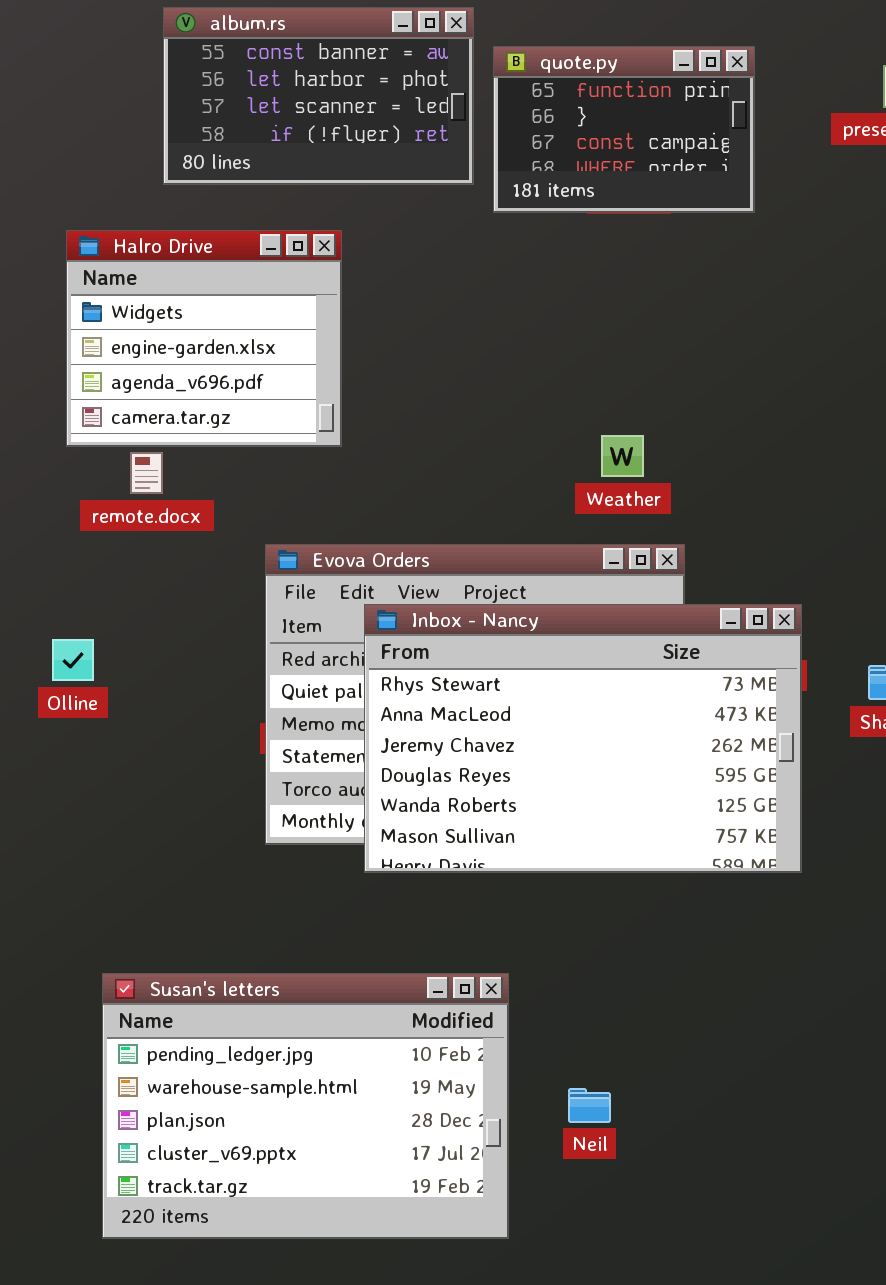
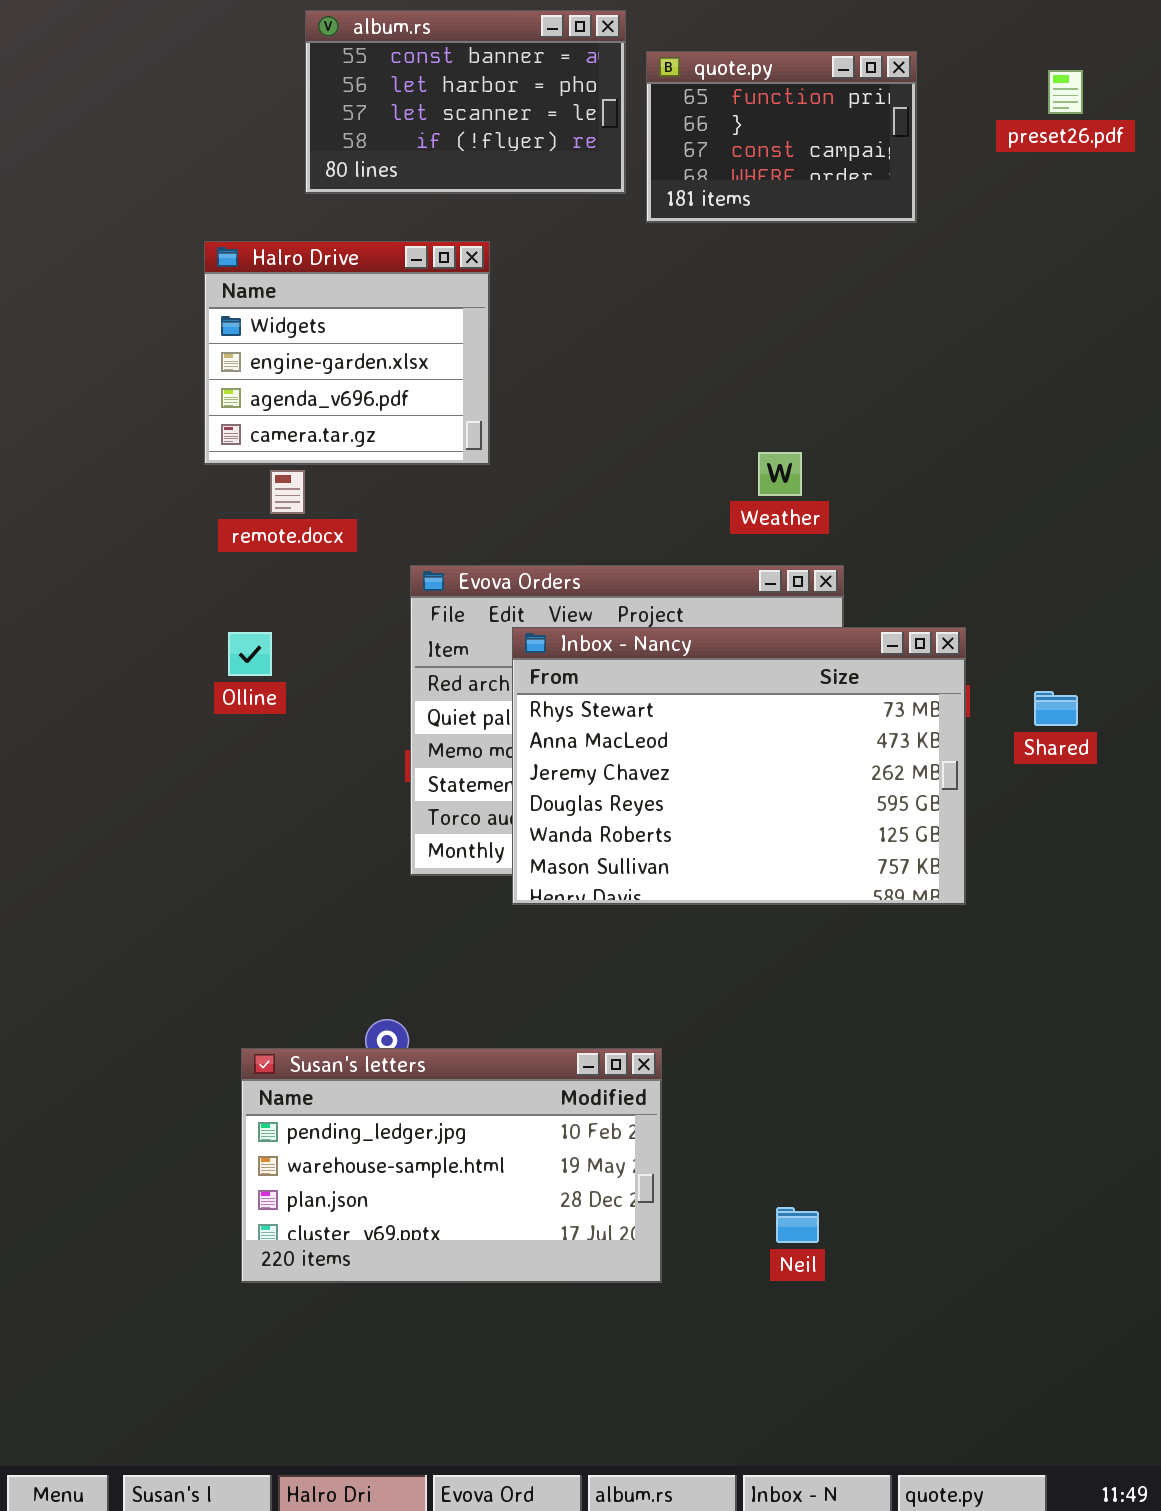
Olline: [52,639,94,681] -> [228,632,272,676], moved
Susan's letters: [102,973,509,1239] -> [241,1048,662,1283], resized
Neil: [568,1088,611,1123] -> [776,1207,819,1243], moved

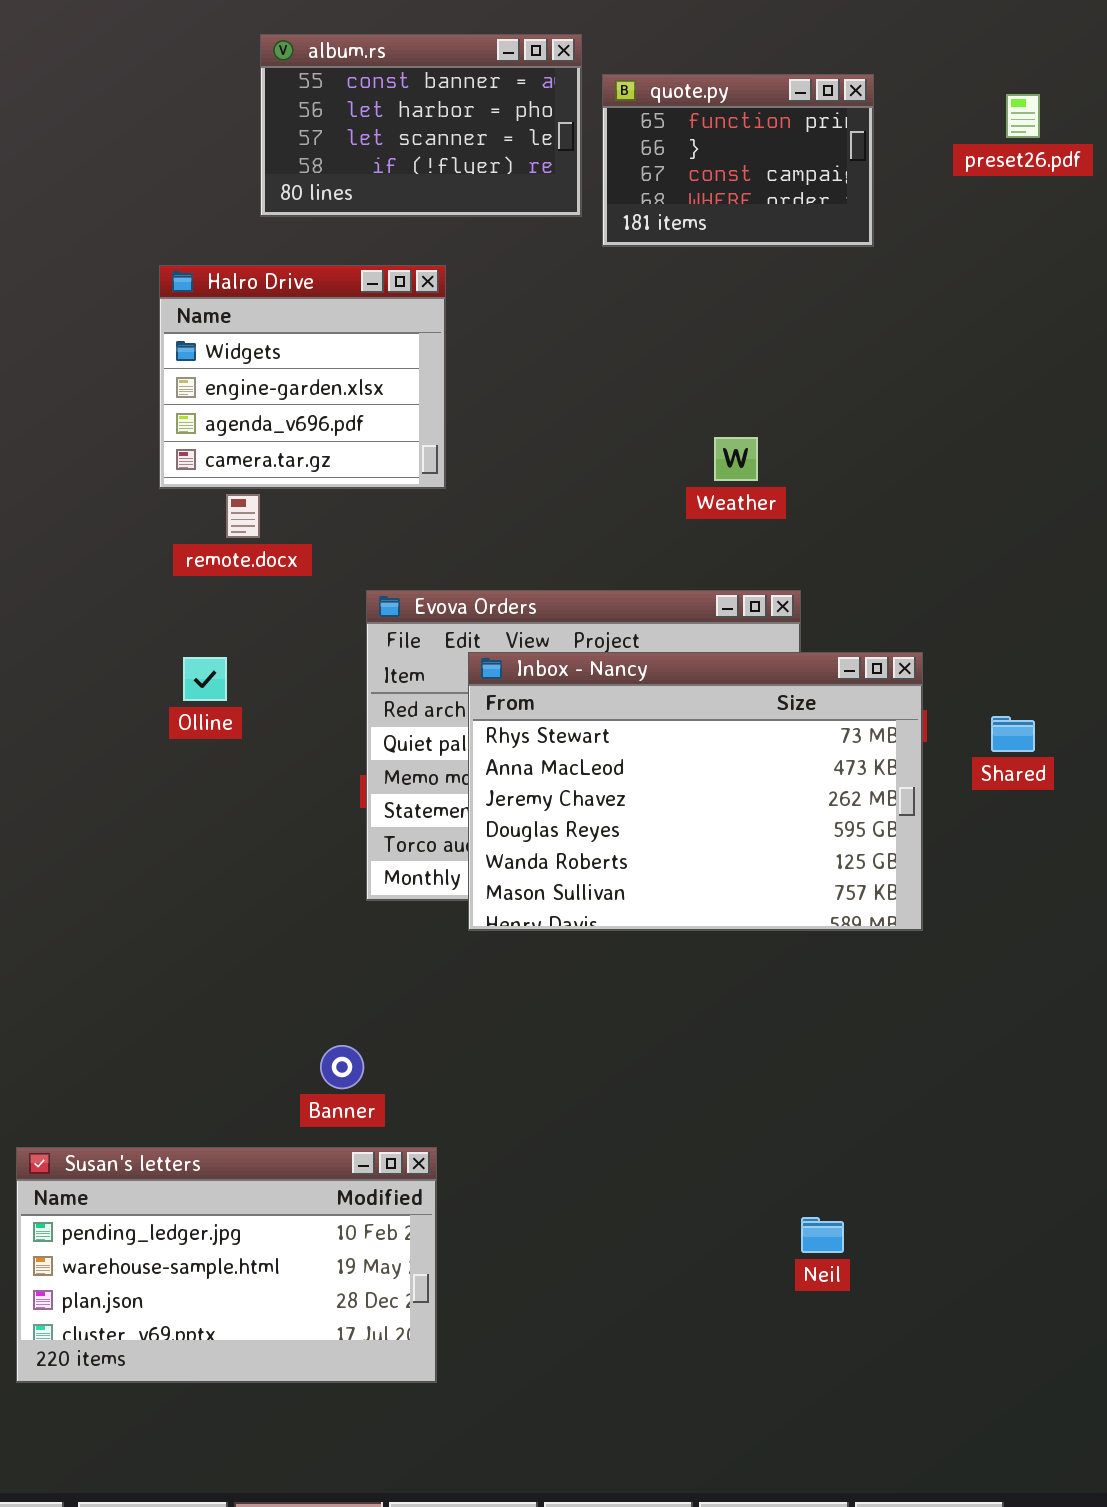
Weather: [758,452,802,496] -> [714,437,758,481], moved
Susan's letters: [241,1048,662,1283] -> [16,1147,437,1383], moved
Neil: [776,1207,819,1243] -> [801,1217,844,1253], moved

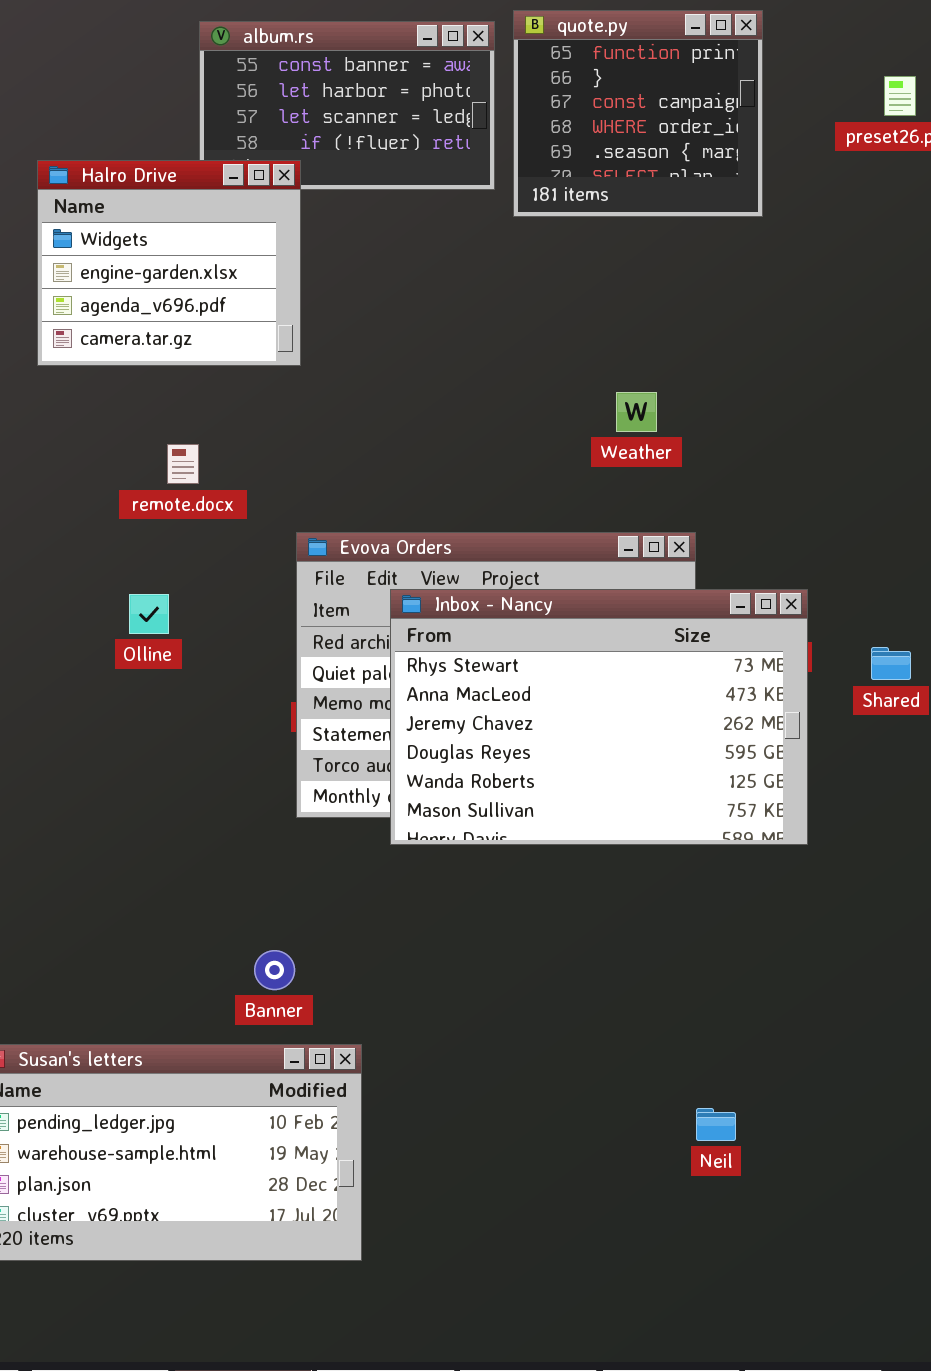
quote.py: [602,74,874,247] -> [513,10,763,217], resized
Halro Drive: [159,265,446,489] -> [37,160,301,366], moved

